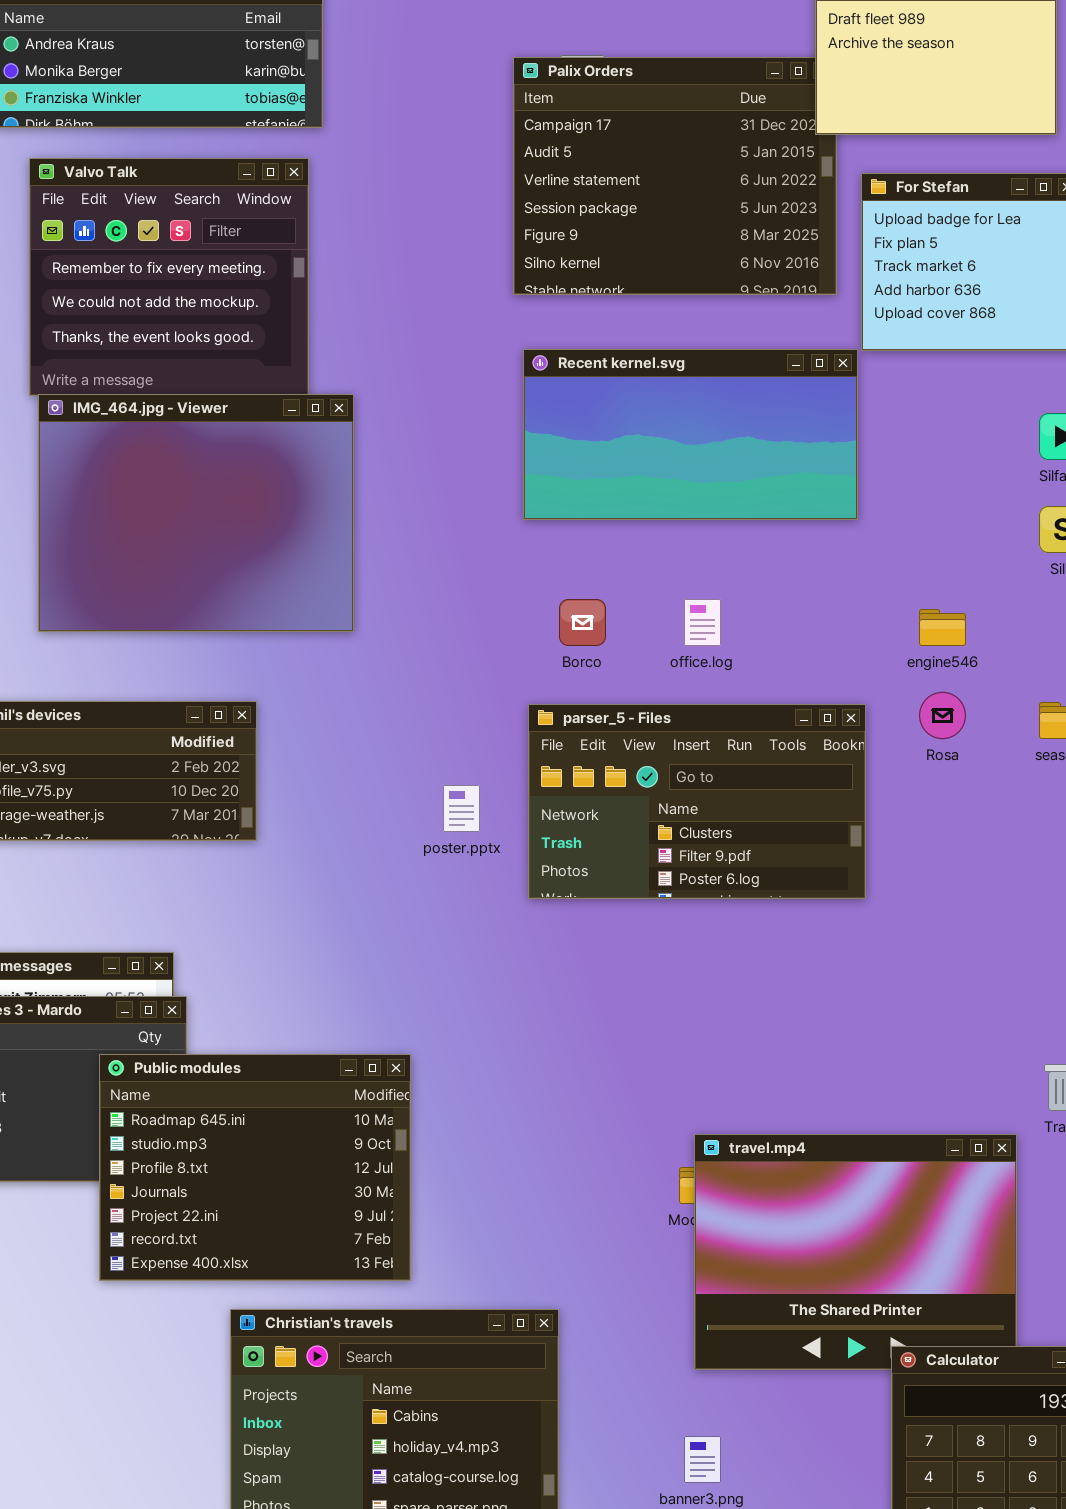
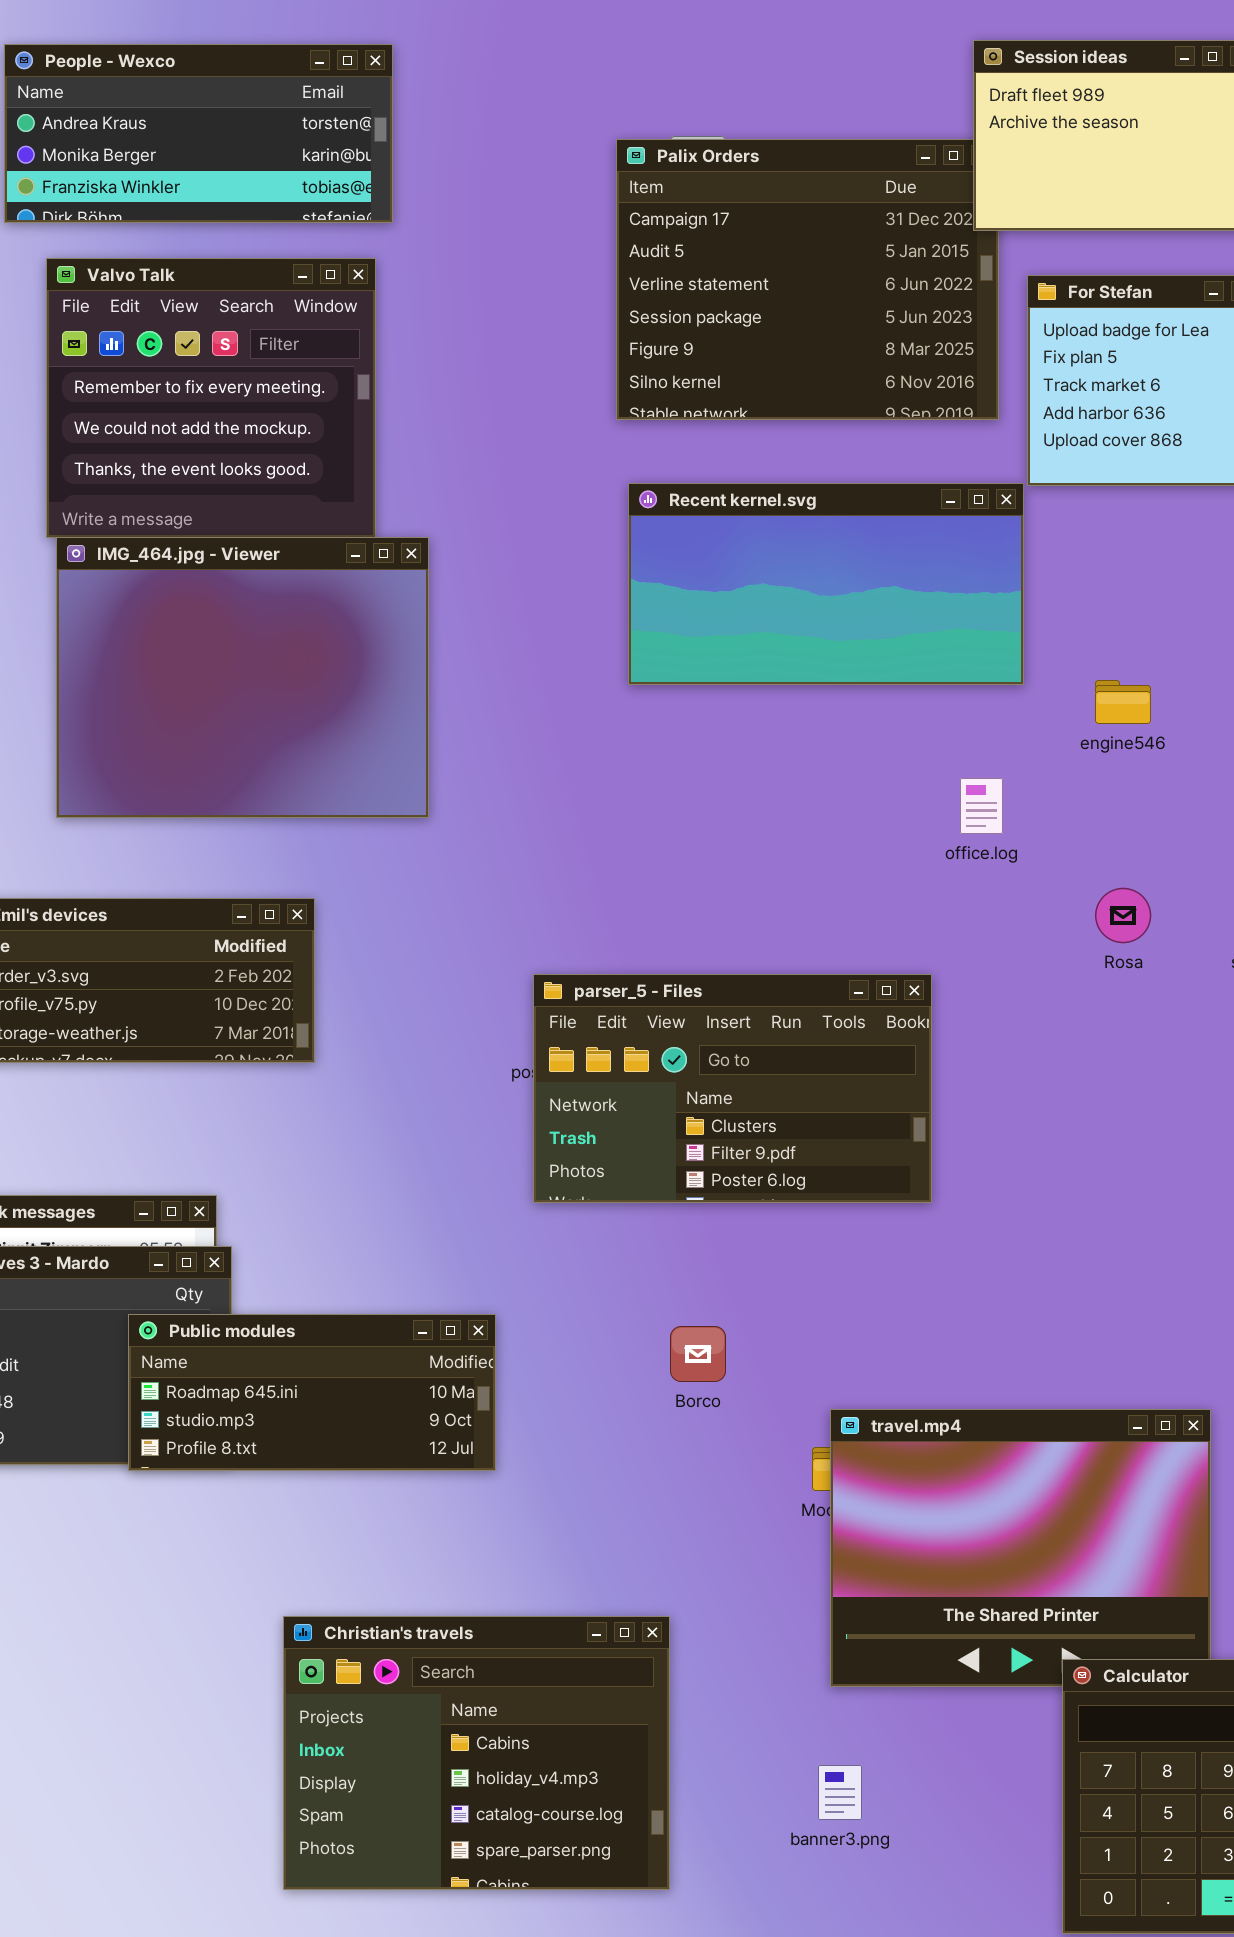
Borco: [559,599,606,646] -> [670,1326,726,1382], moved
office.log: [684,599,721,646] -> [960,778,1003,834], moved
engine546: [919,609,966,646] -> [1095,680,1151,724], moved
parser_5 - Files: [528,704,866,899] -> [533,974,932,1203], moved
Public modules: [99,1054,411,1281] -> [128,1314,496,1471], resized

